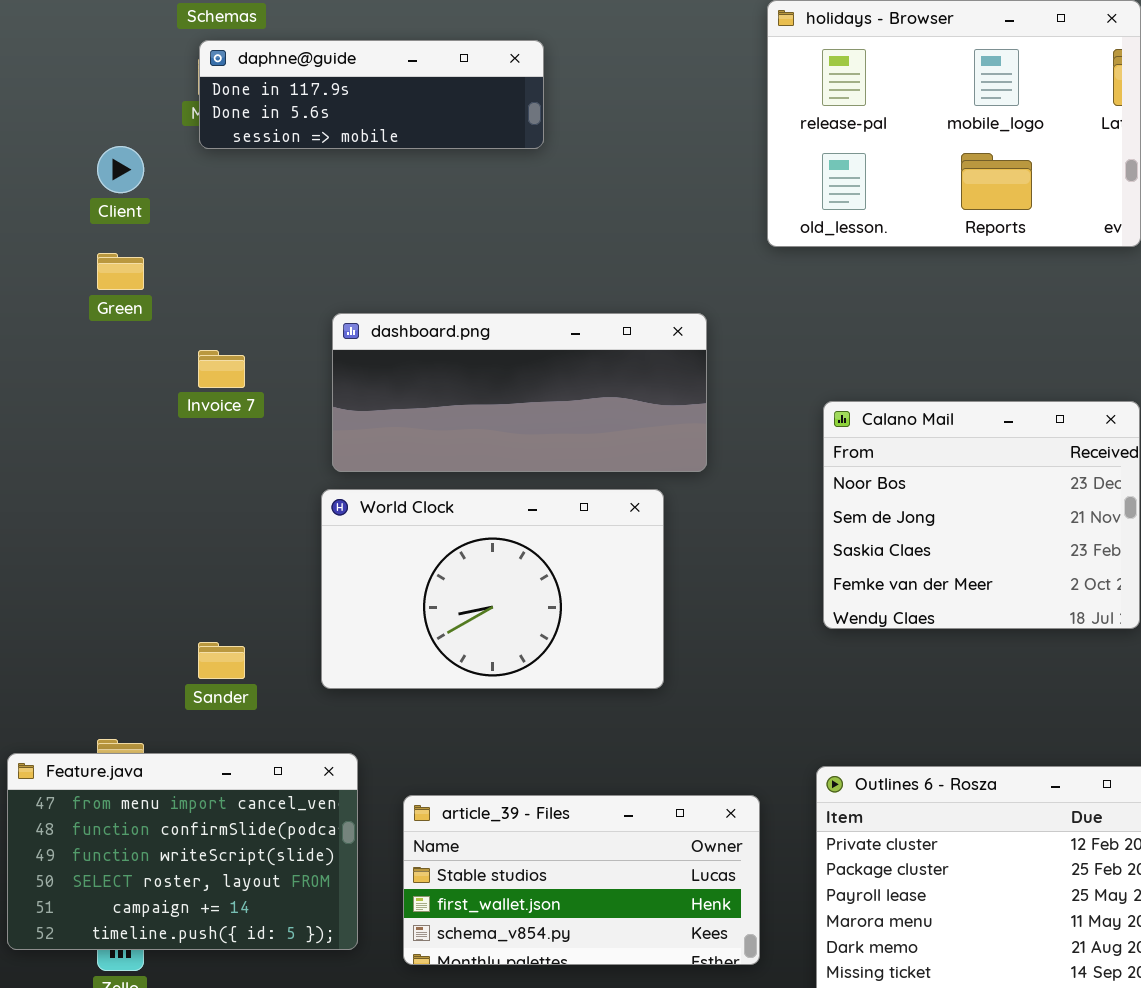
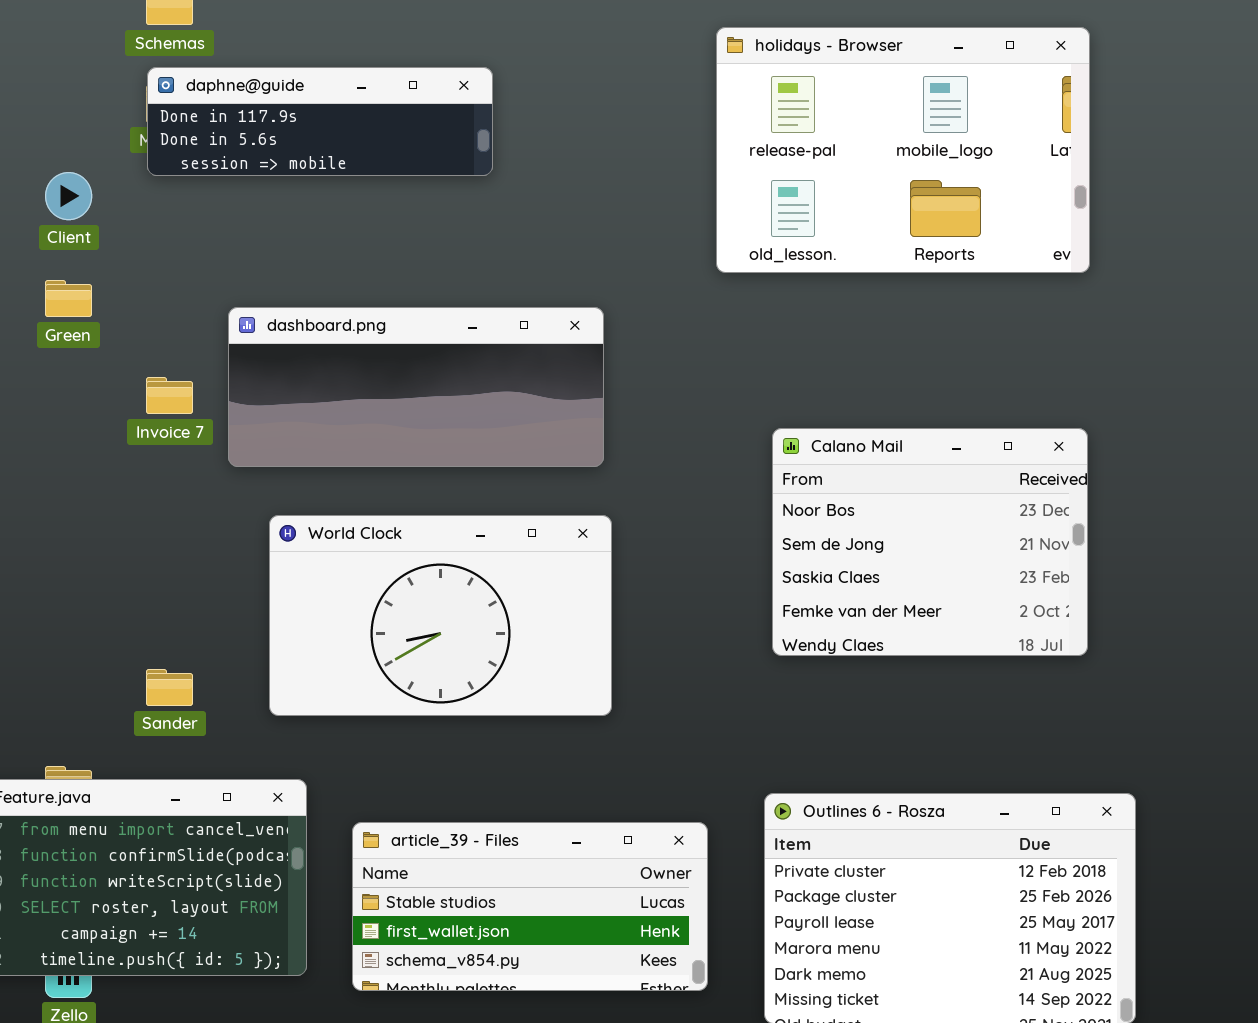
dashboard.png: [332,313,707,472] -> [228,307,604,467], moved

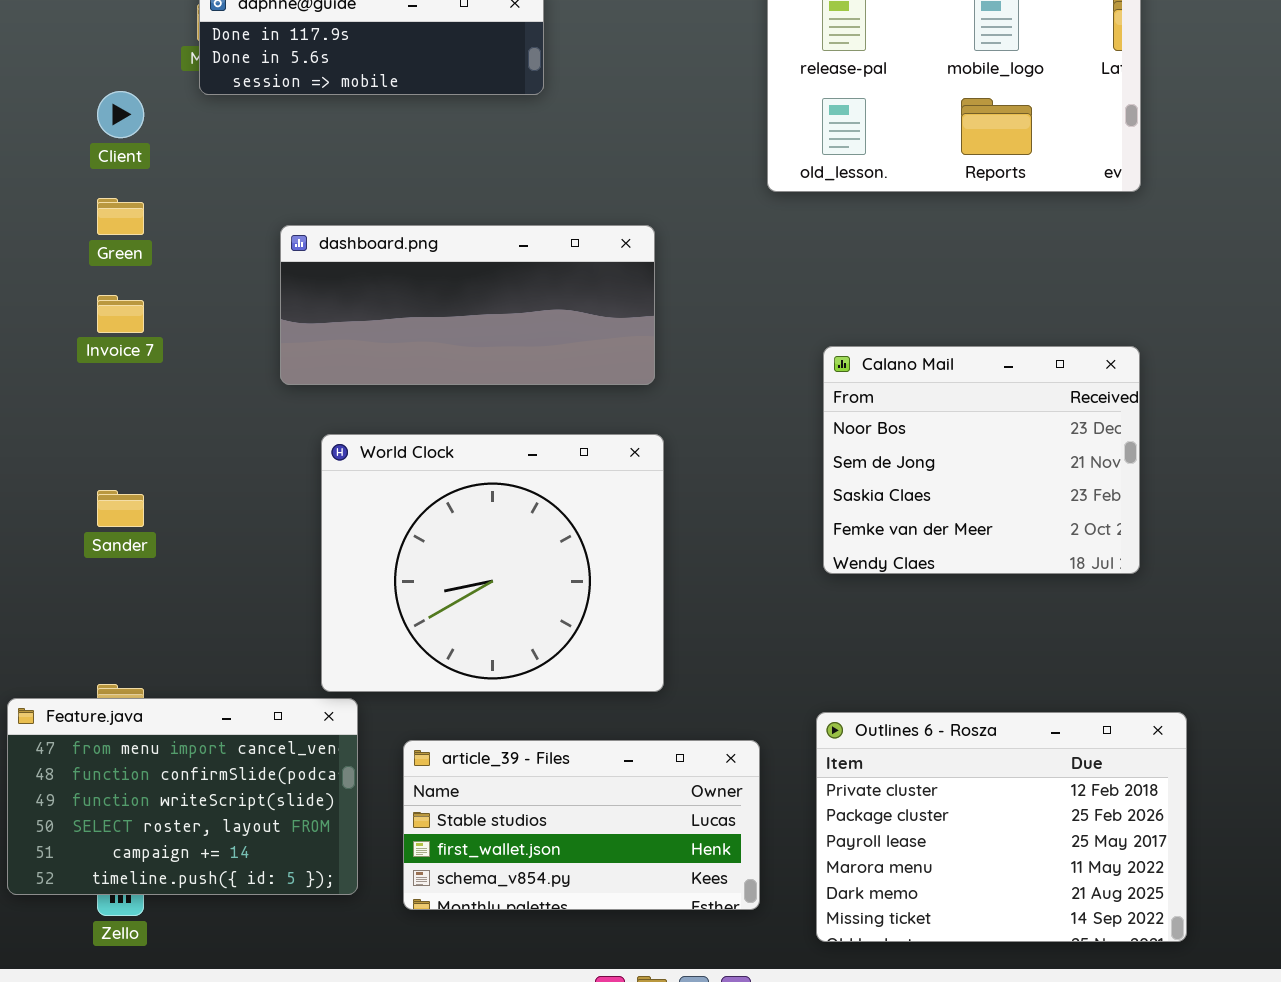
Invoice 7: [146,377,193,414] -> [97,295,144,333], moved
World Clock: [269,515,612,716] -> [321,434,664,692], resized
Sander: [146,669,193,706] -> [97,490,144,527], moved

